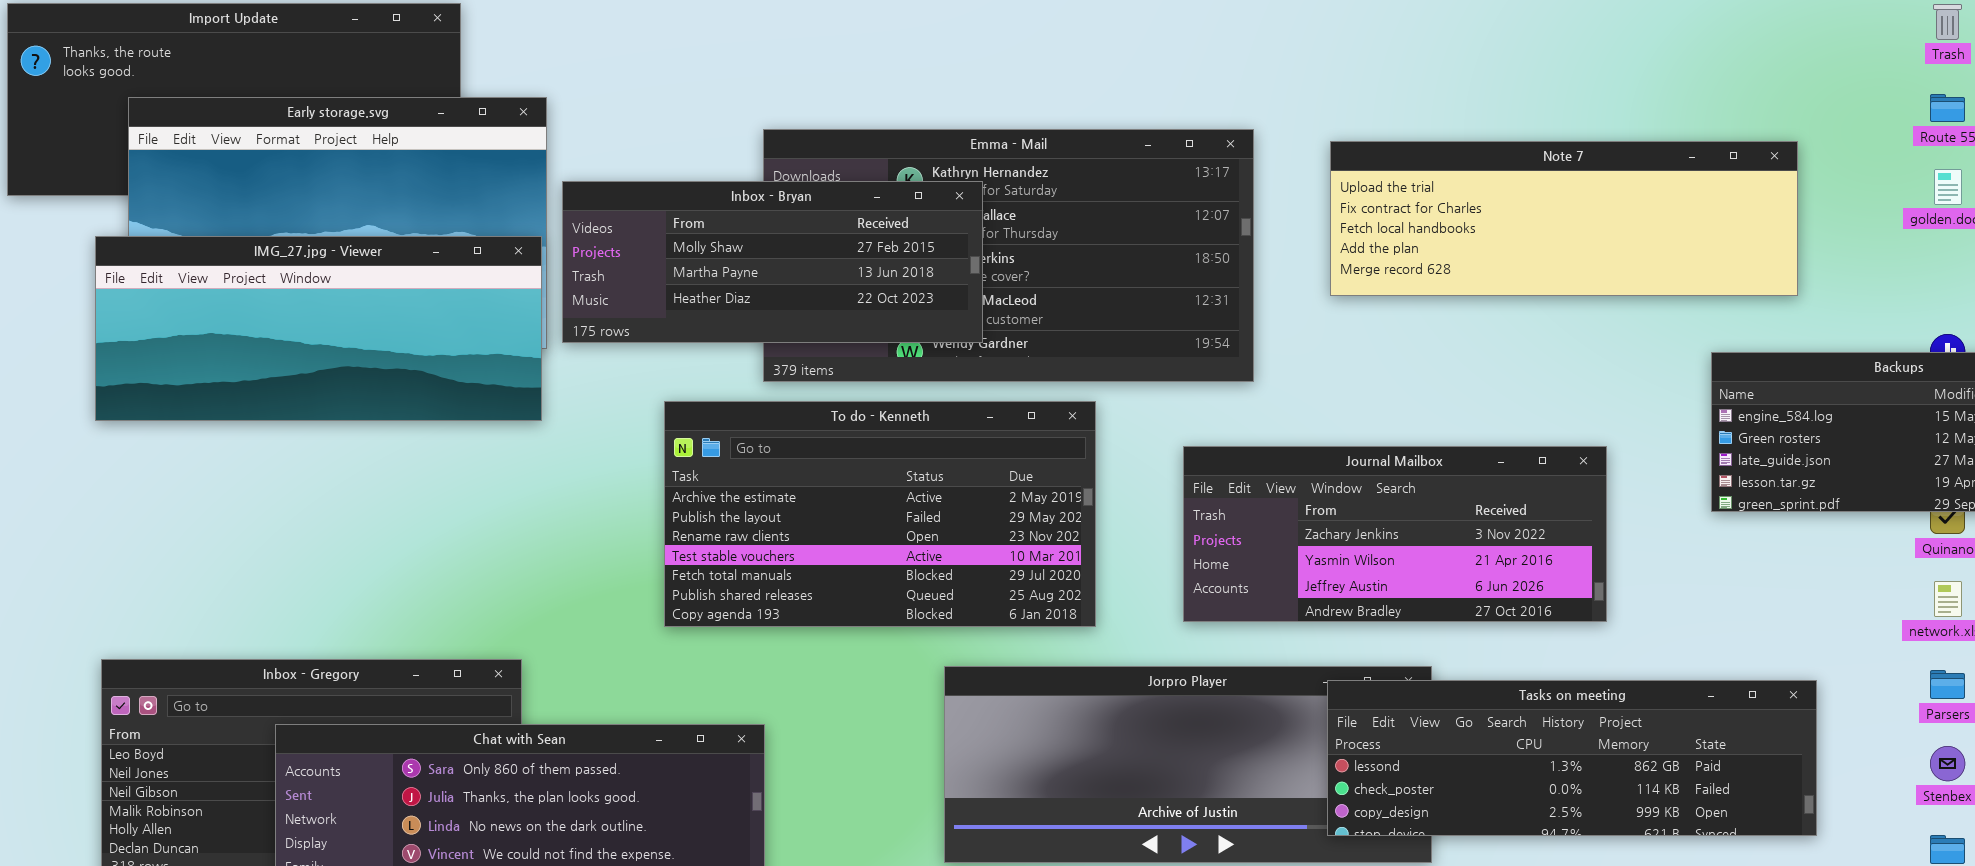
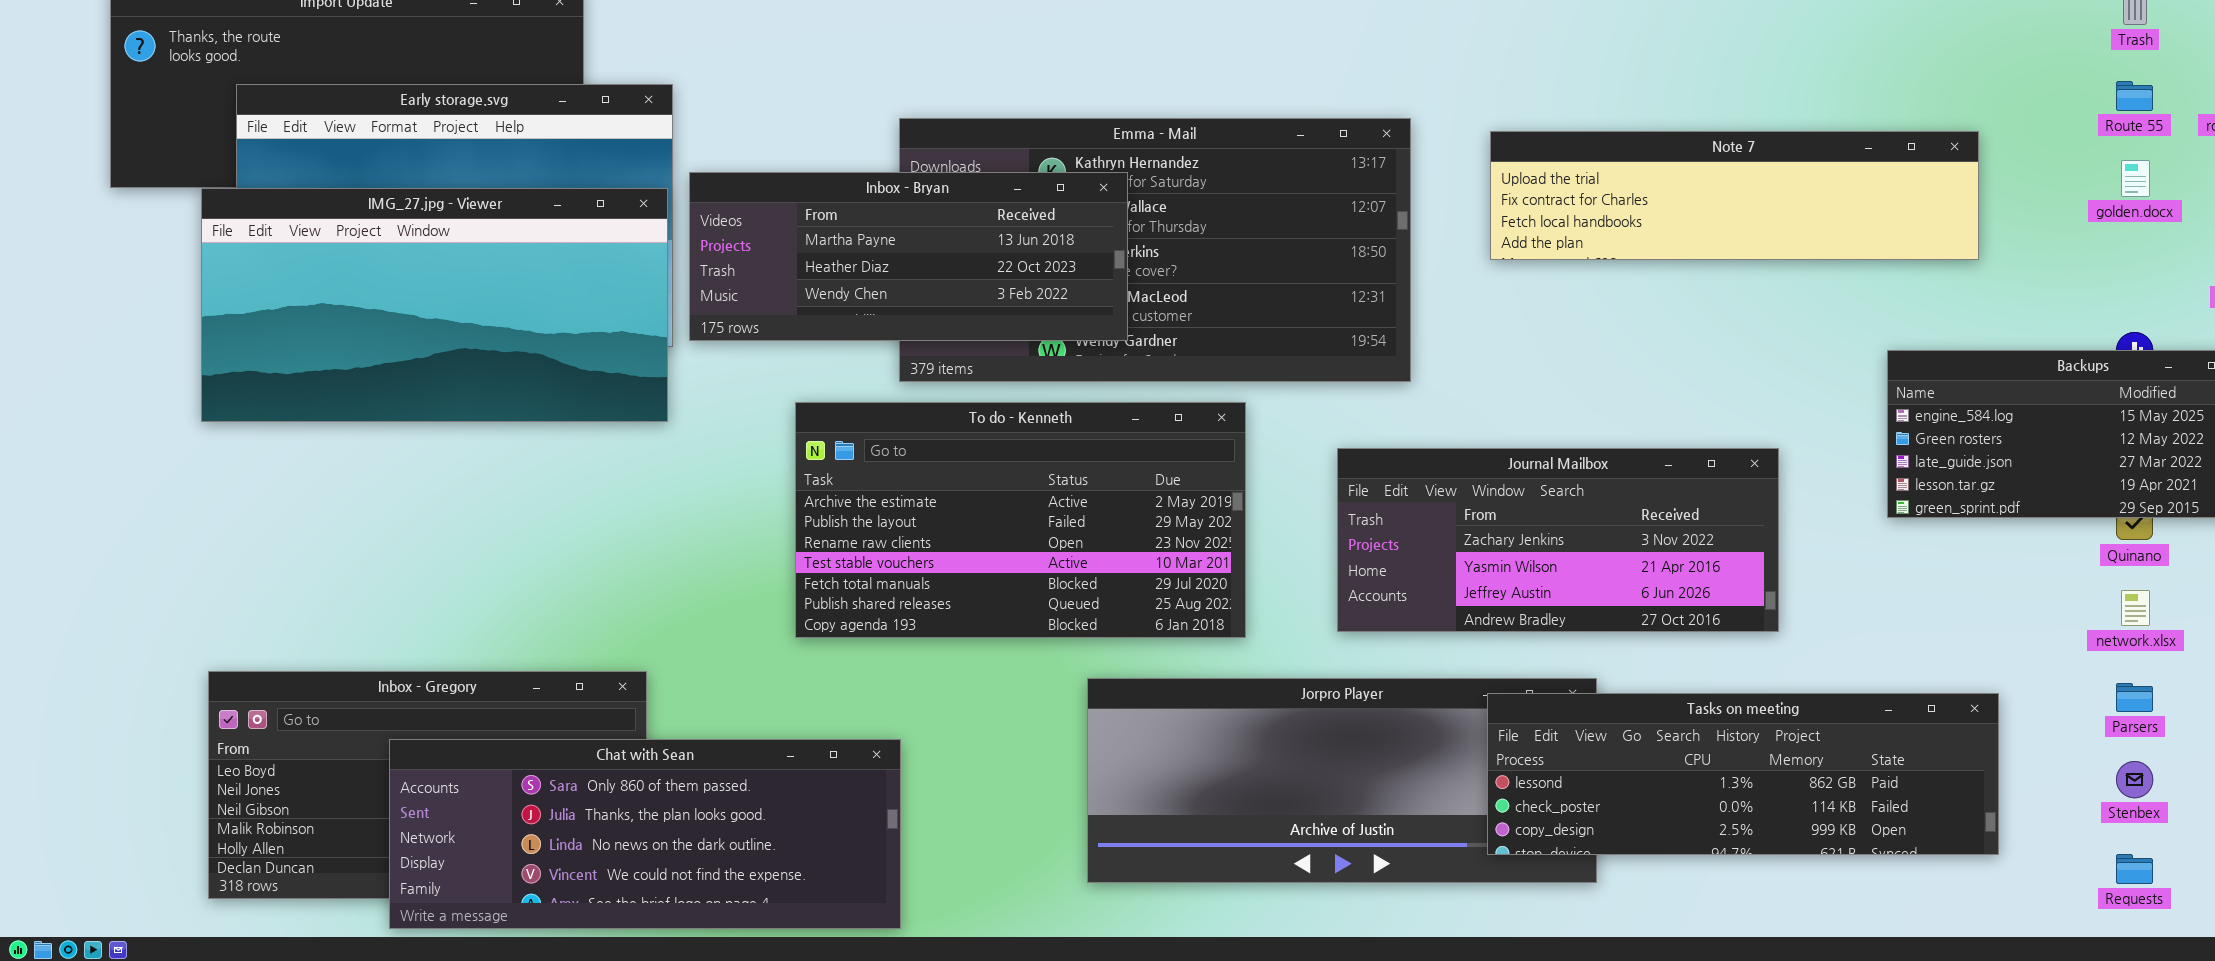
Note 7: [1330,141,1798,296] -> [1490,131,1979,260], resized
Inbox - Bryan: [562,181,983,343] -> [689,172,1128,341], scrolled down 1 row
IMG_27.jpg - Viewer: [95,236,542,421] -> [201,188,668,422], resized

